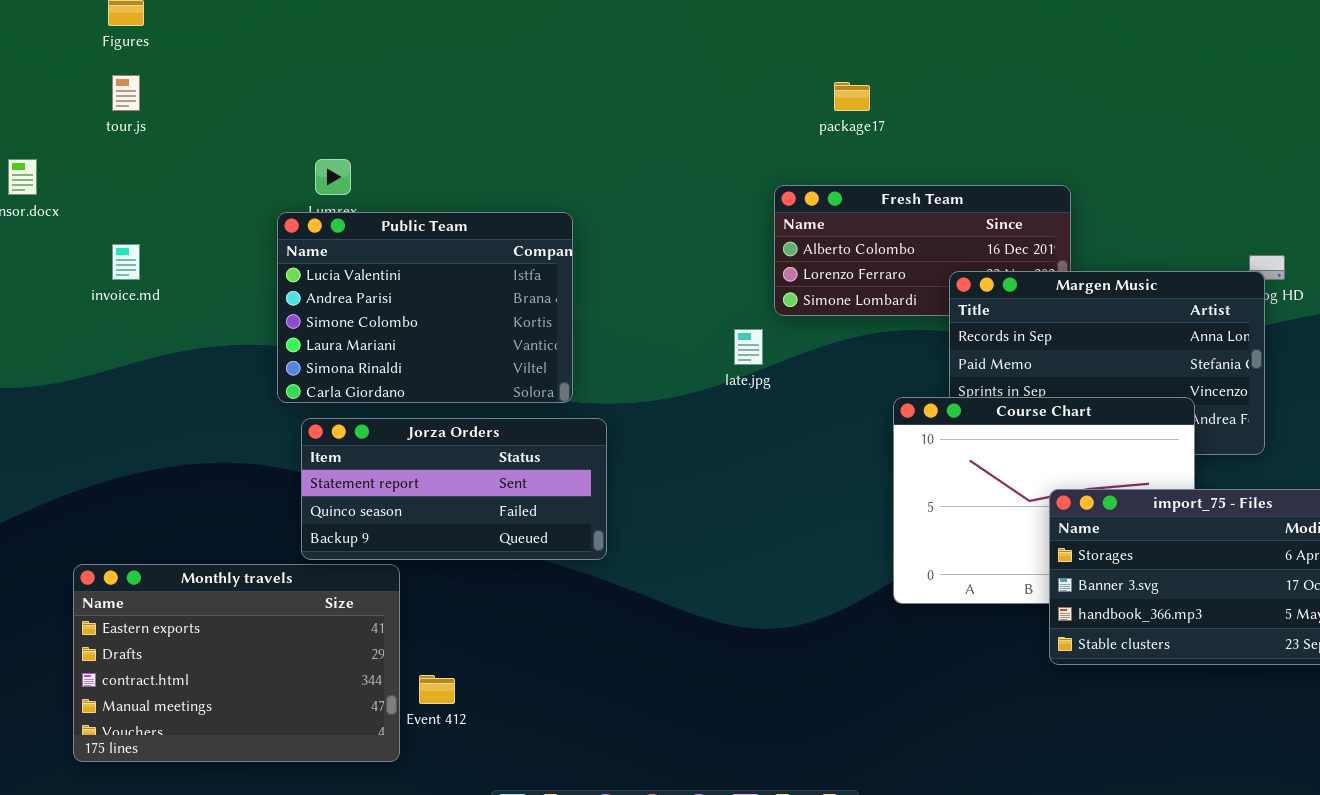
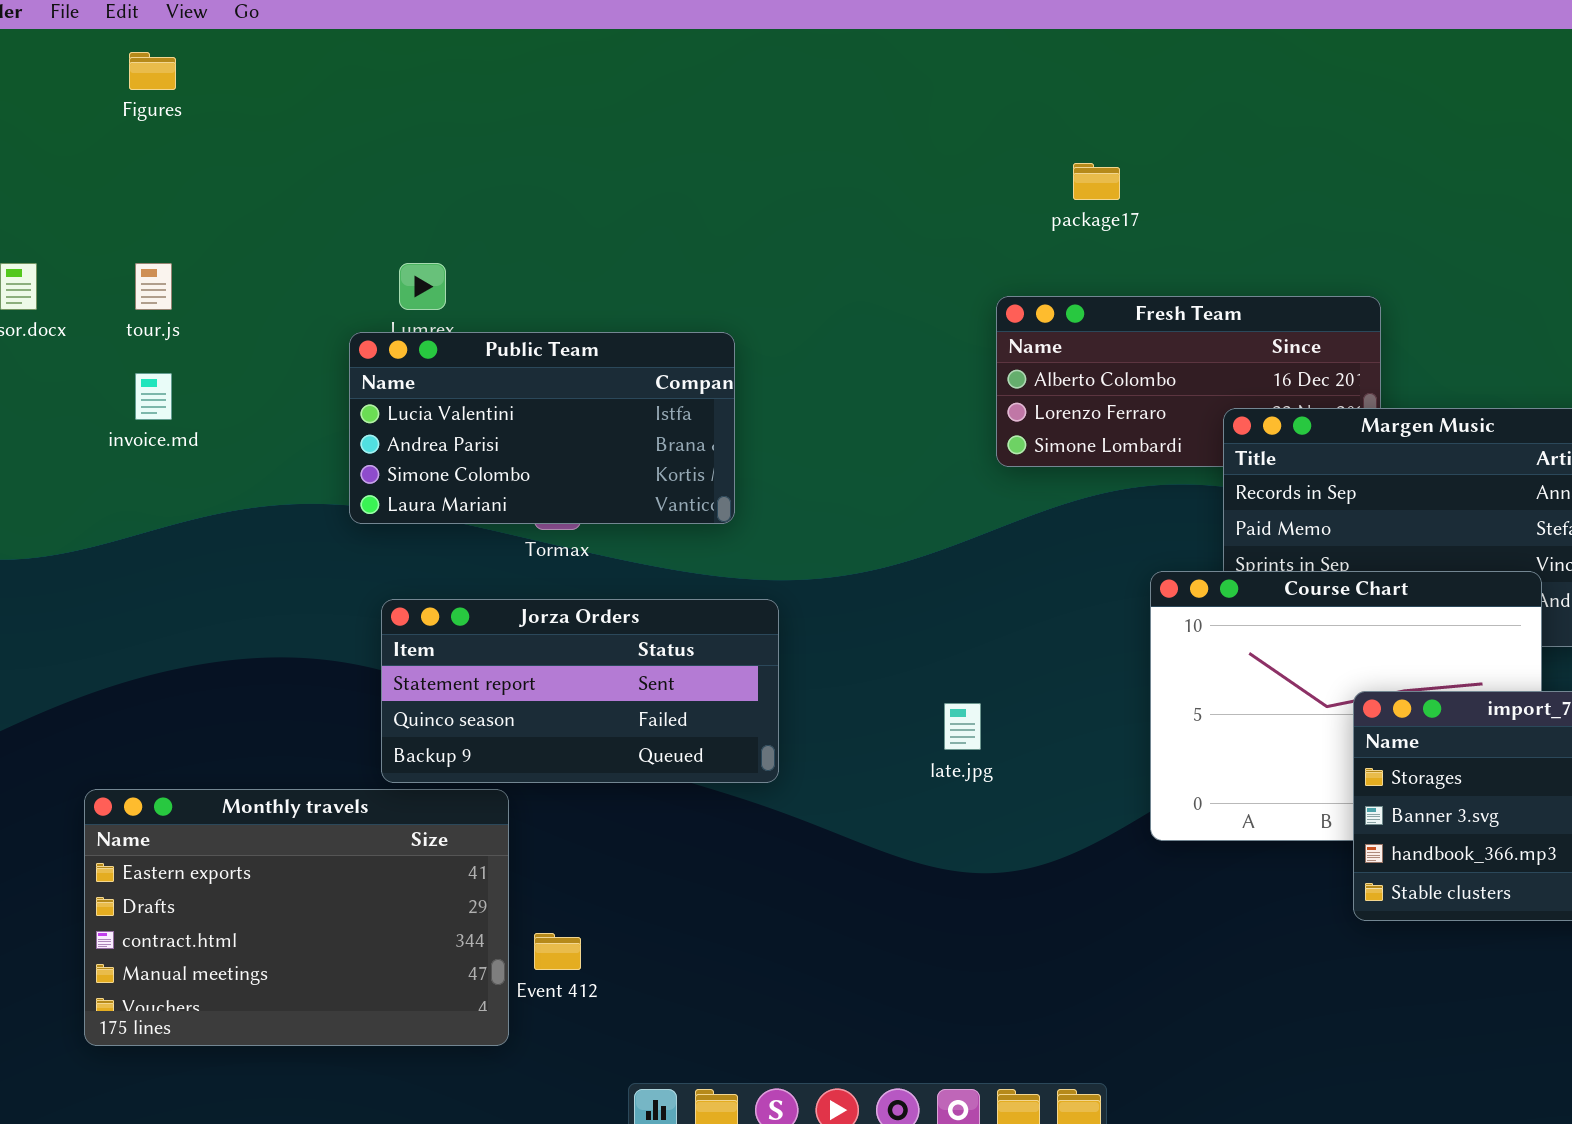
tour.js: [112,75,140,111] -> [135,263,172,310], moved
Public Team: [277,212,573,403] -> [349,332,735,524], resized
late.jpg: [734,329,763,365] -> [944,703,981,750], moved

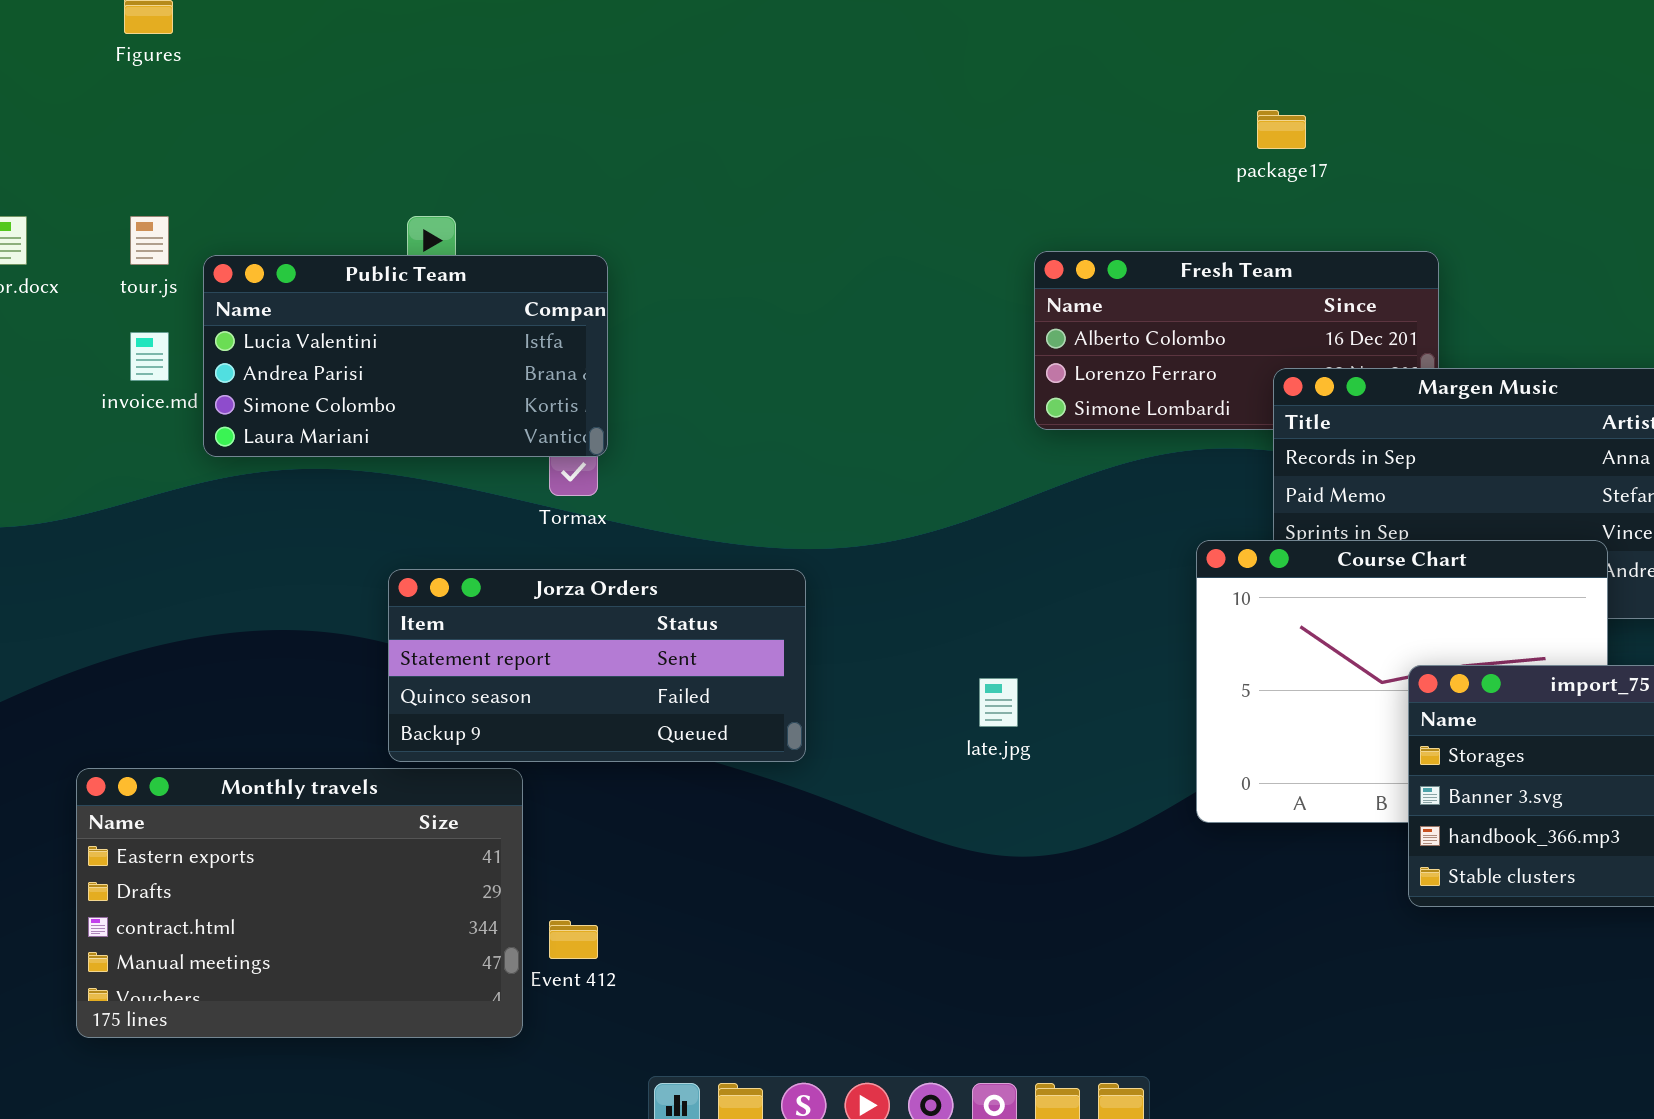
package17: [1073,163,1120,200] -> [1257,110,1306,149], moved
Public Team: [349,332,735,524] -> [203,255,608,457], moved

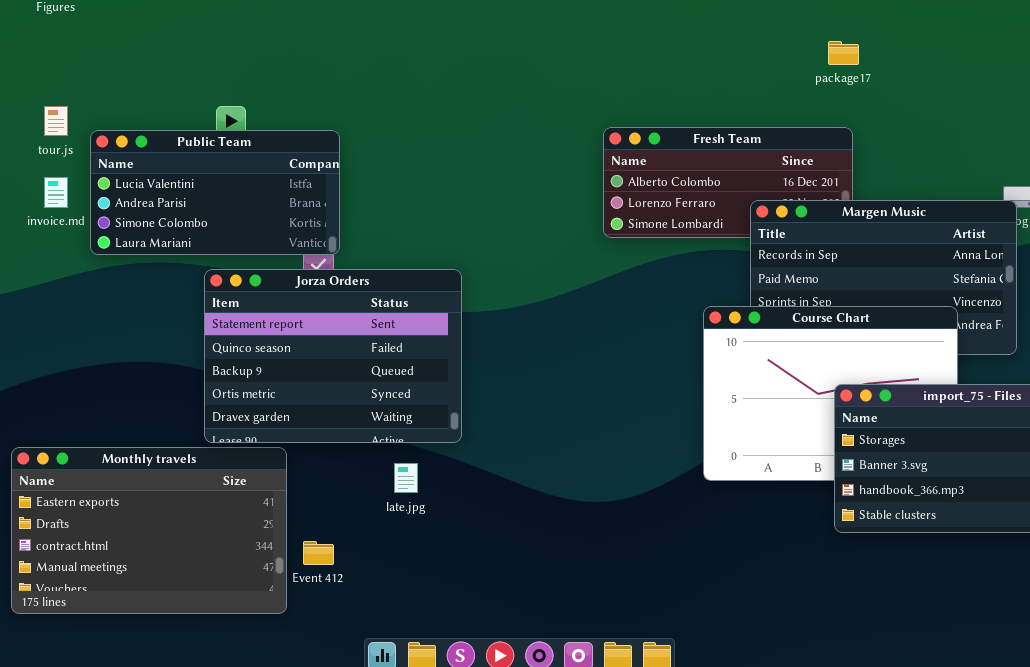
package17: [1257,110,1306,149] -> [828,41,859,65], moved
Jorza Orders: [388,569,806,762] -> [204,269,462,443], resized
late.jpg: [979,678,1018,727] -> [394,463,418,493], moved

